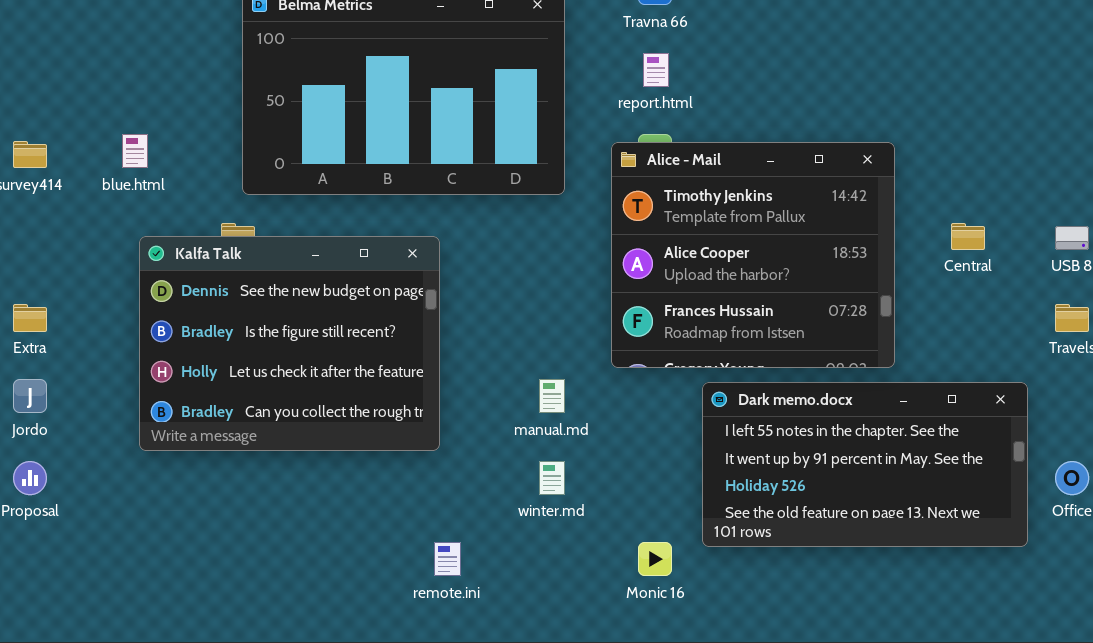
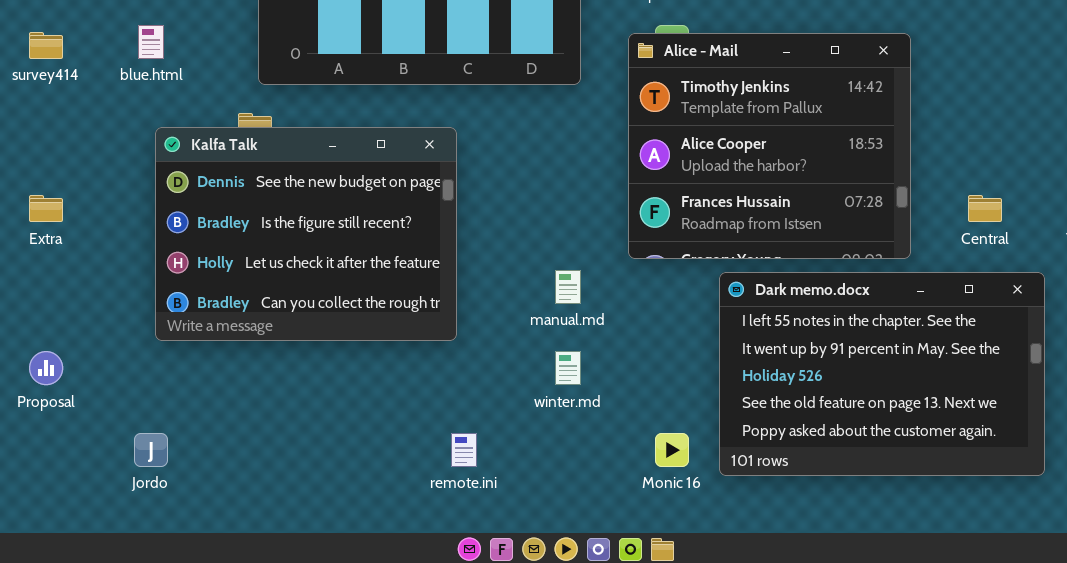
Central: [951,223,985,250] -> [968,195,1002,222], moved
Jordo: [13,379,47,413] -> [134,433,168,467], moved
Dark memo.docx: [702,382,1028,547] -> [719,272,1045,476], resized

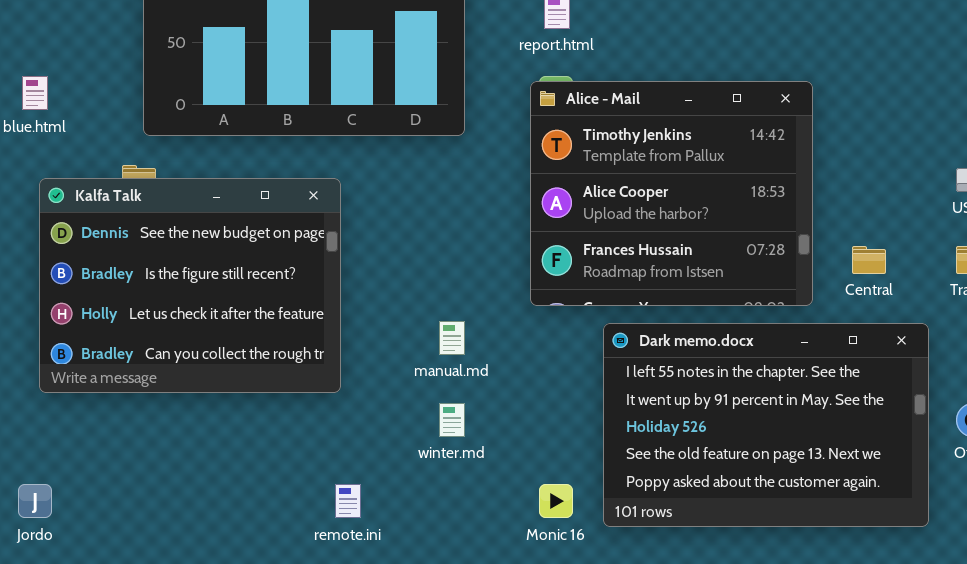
Alice - Mail: [628,33,911,259] -> [530,81,813,306], moved

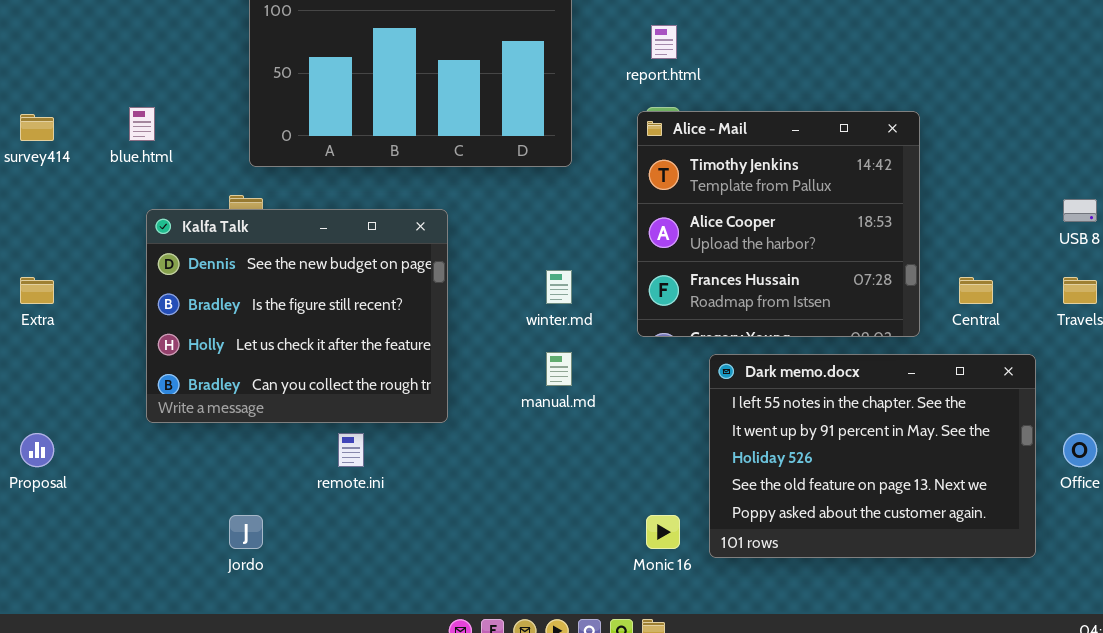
winter.md: [439,403,465,437] -> [546,270,572,304], moved
Jordo: [18,484,52,518] -> [229,515,263,549], moved
remote.ini: [335,484,361,518] -> [338,433,364,467], moved

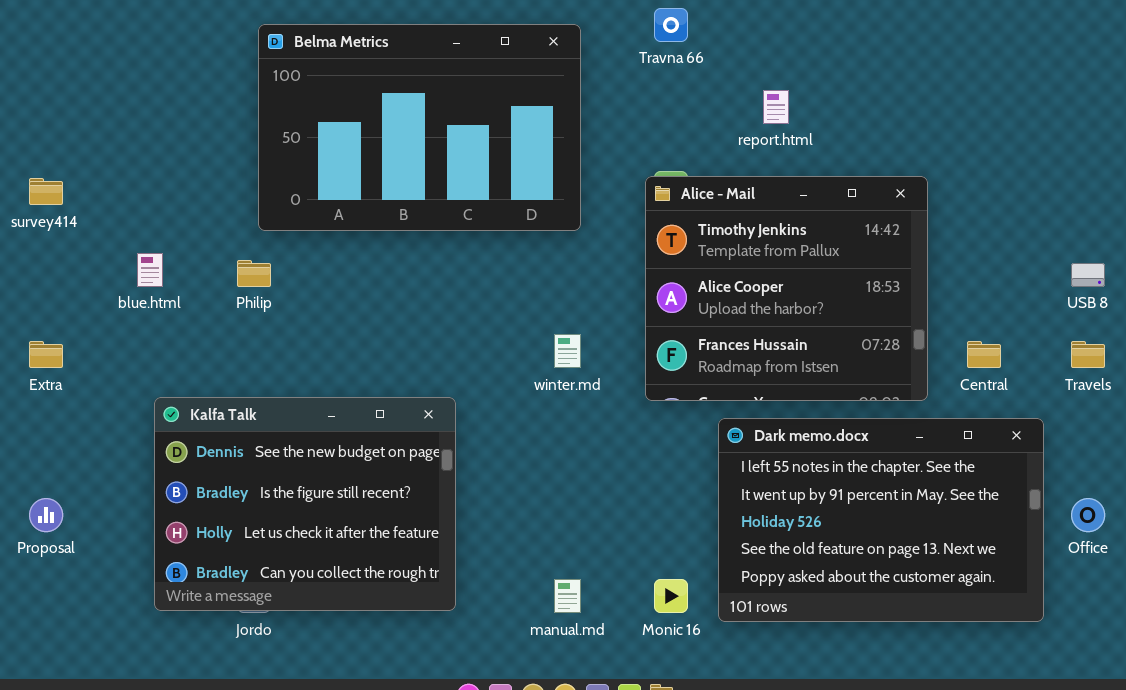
report.html: [651,25,677,59] -> [763,90,789,124], moved
blue.html: [129,107,155,141] -> [137,253,163,287], moved
Kalfa Talk: [146,209,448,423] -> [154,397,456,611], moved
manual.md: [546,352,572,386] -> [554,579,581,613], moved

